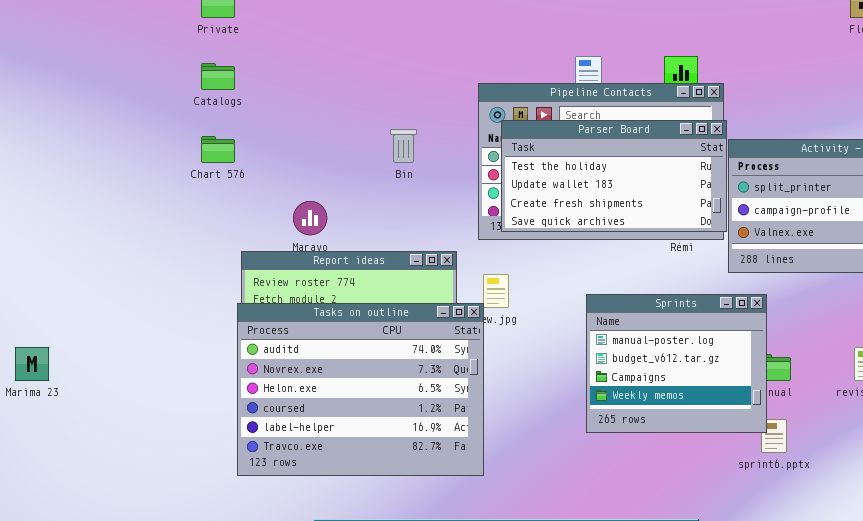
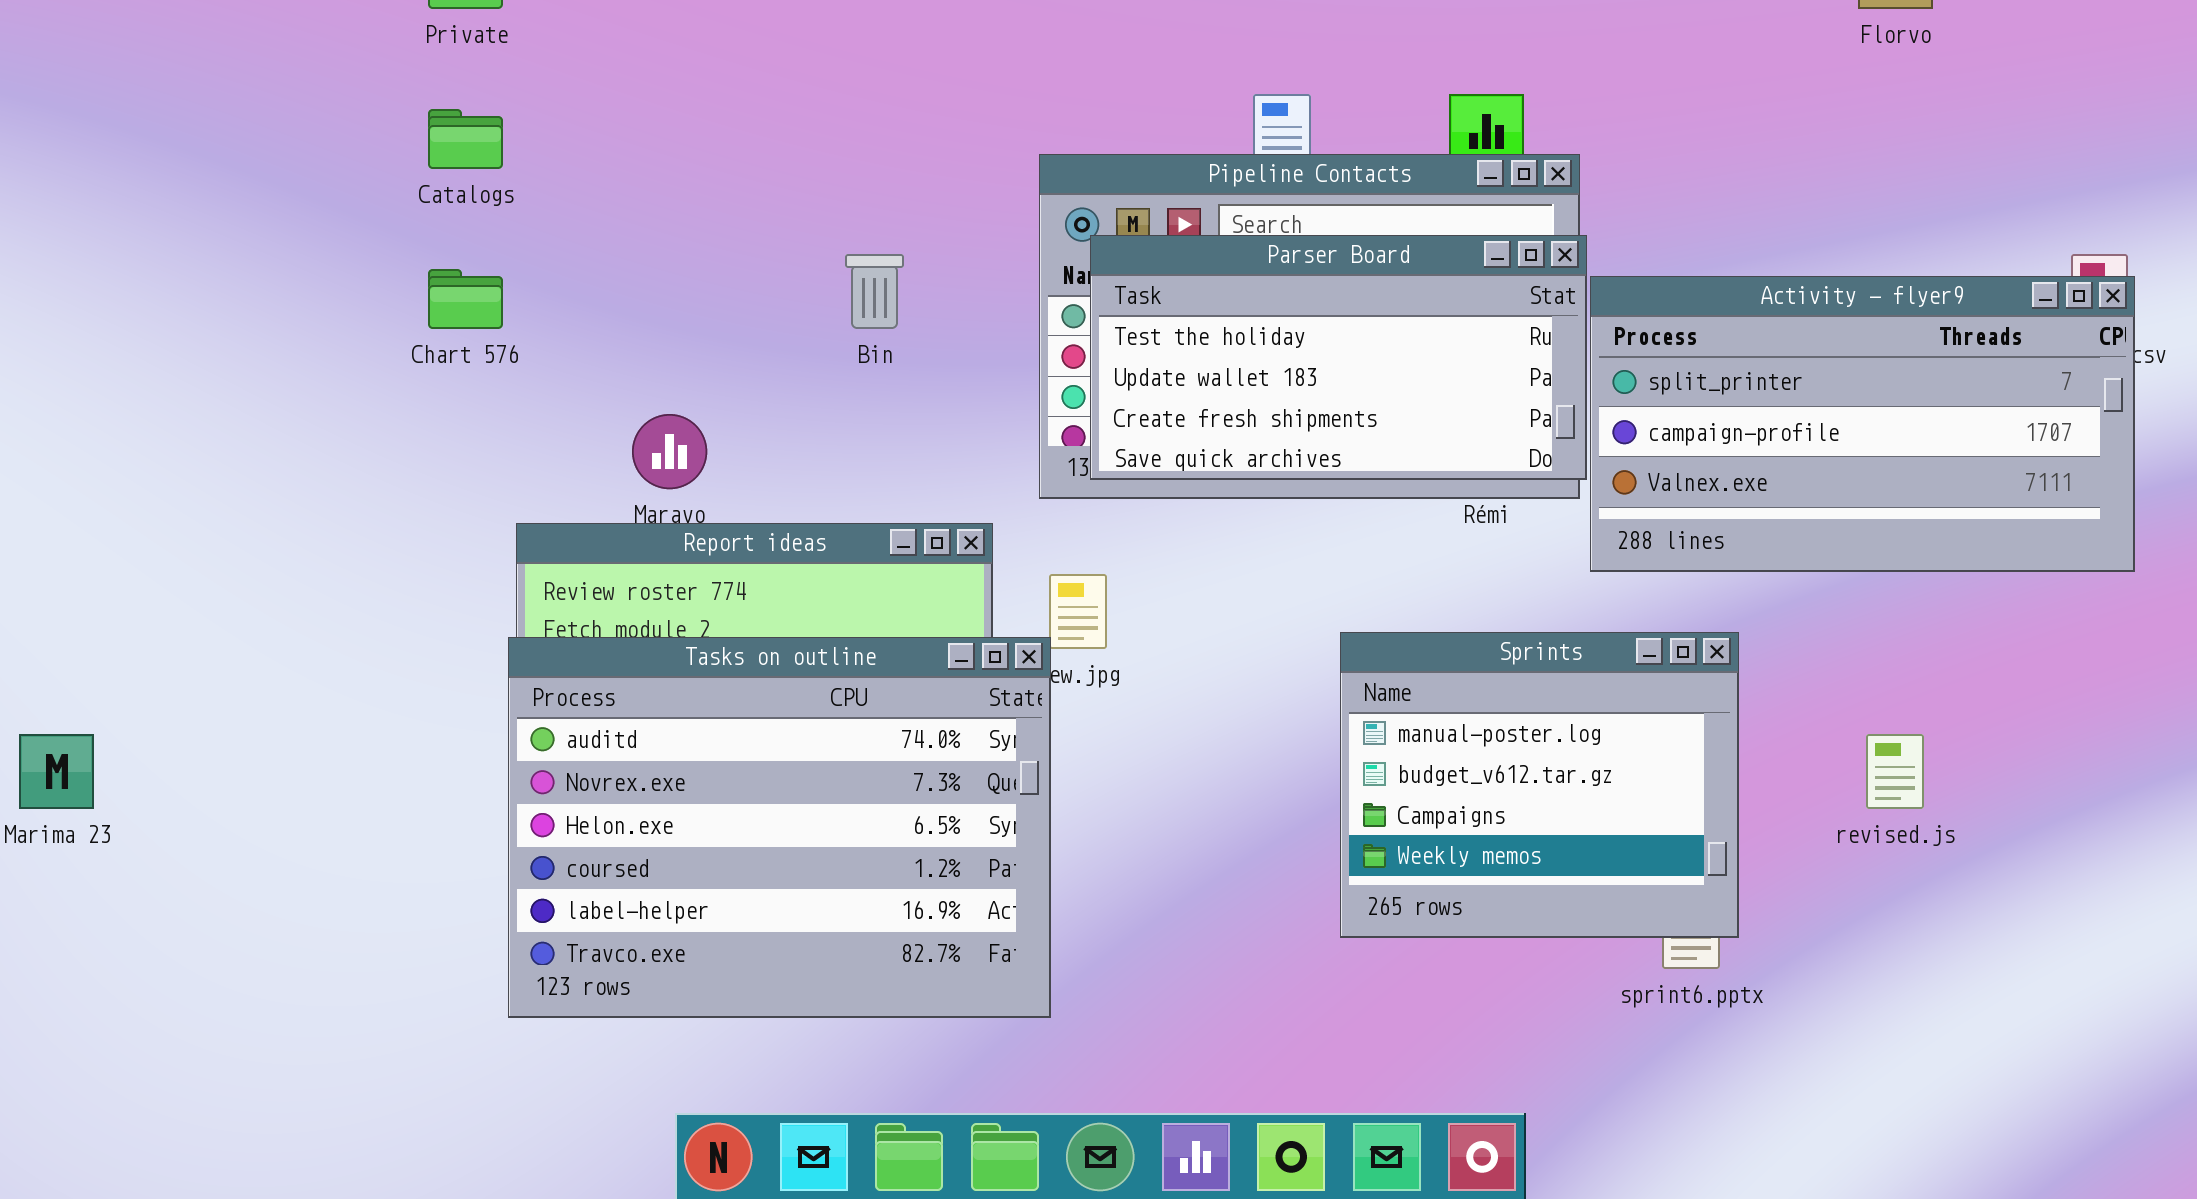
Sprints: [586,294,767,433] -> [1340,632,1739,938], moved

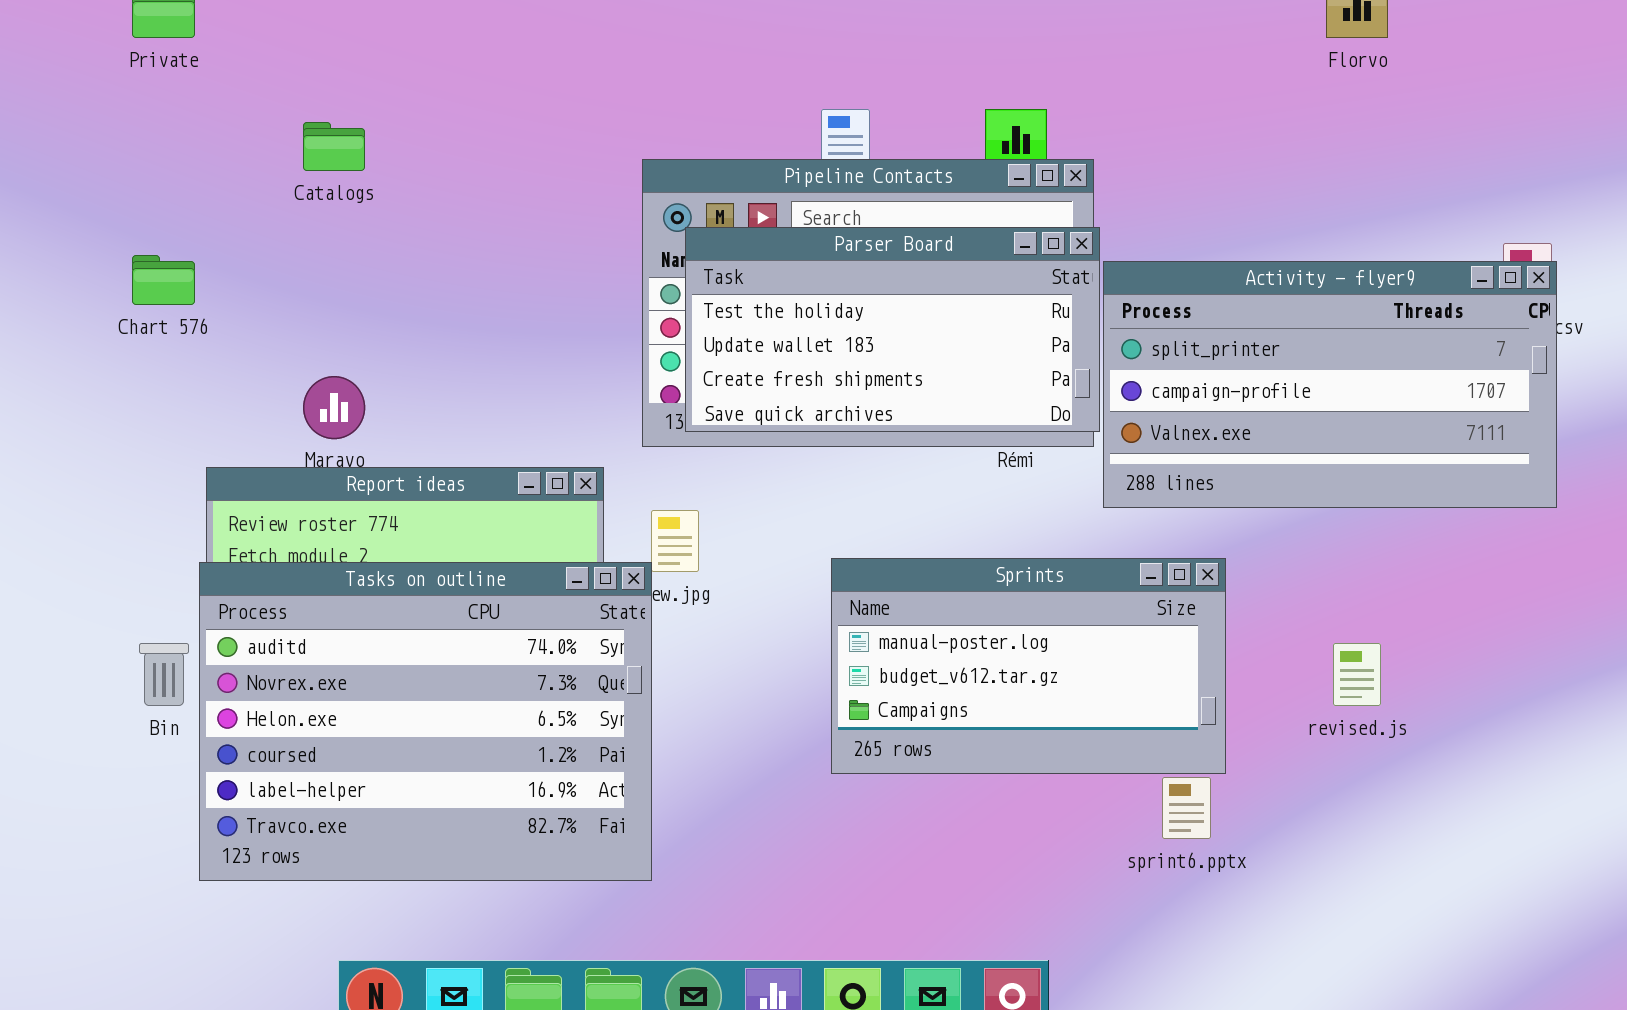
Catalogs: [428,109,503,169] -> [303,122,365,171], moved
Bin: [845,254,904,329] -> [139,643,189,706], moved
Sprints: [1340,632,1739,938] -> [831,558,1226,774], resized

